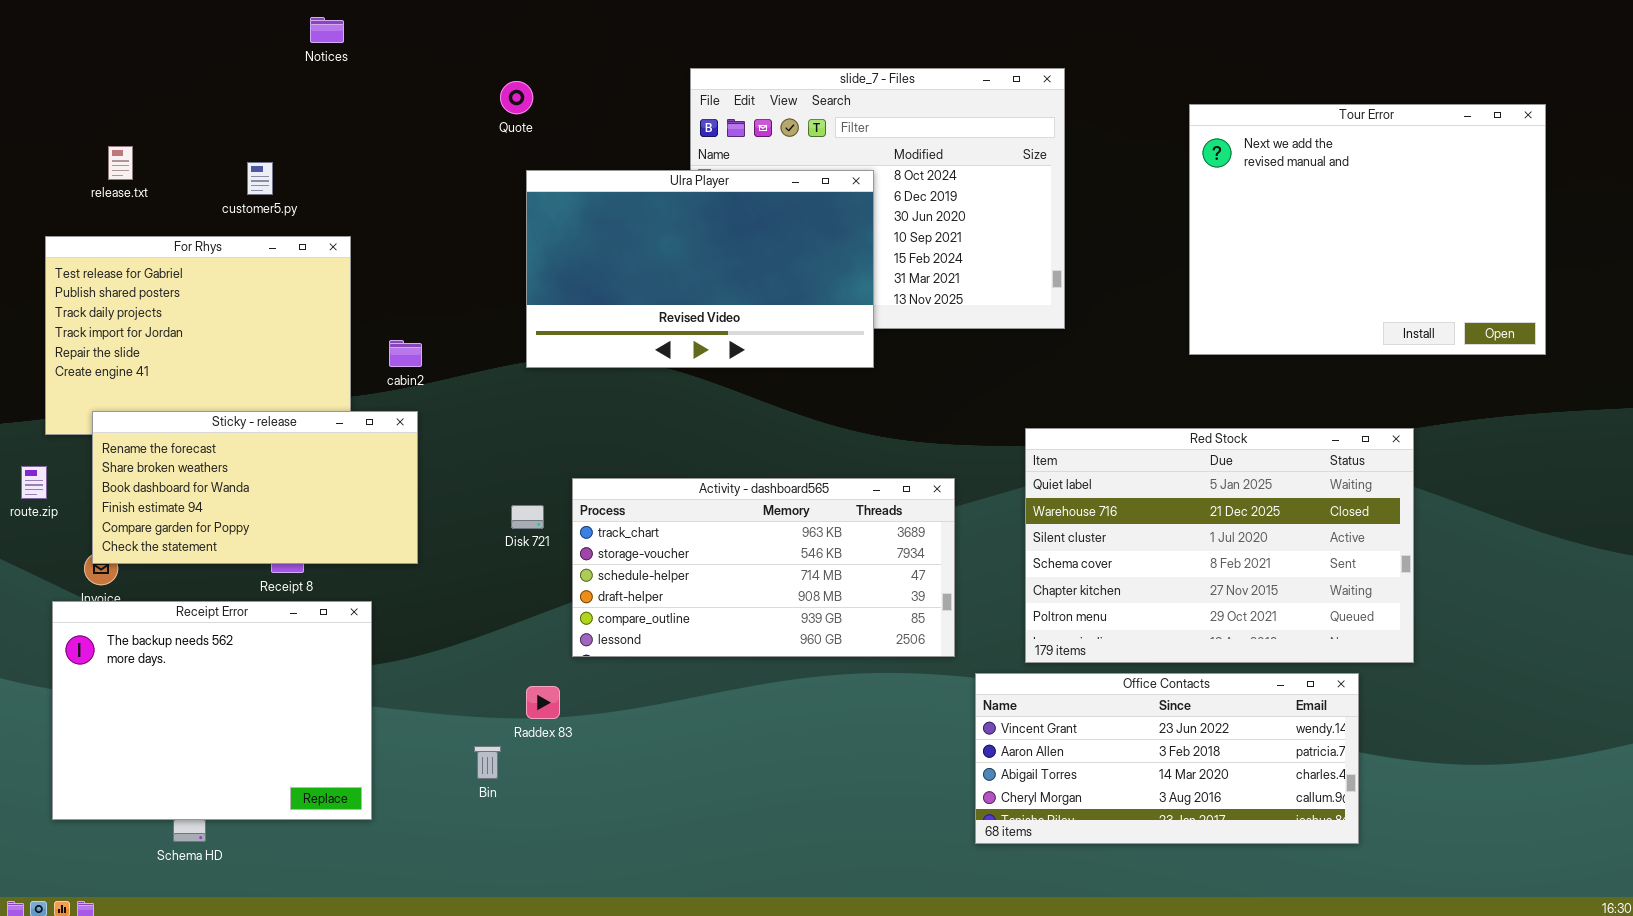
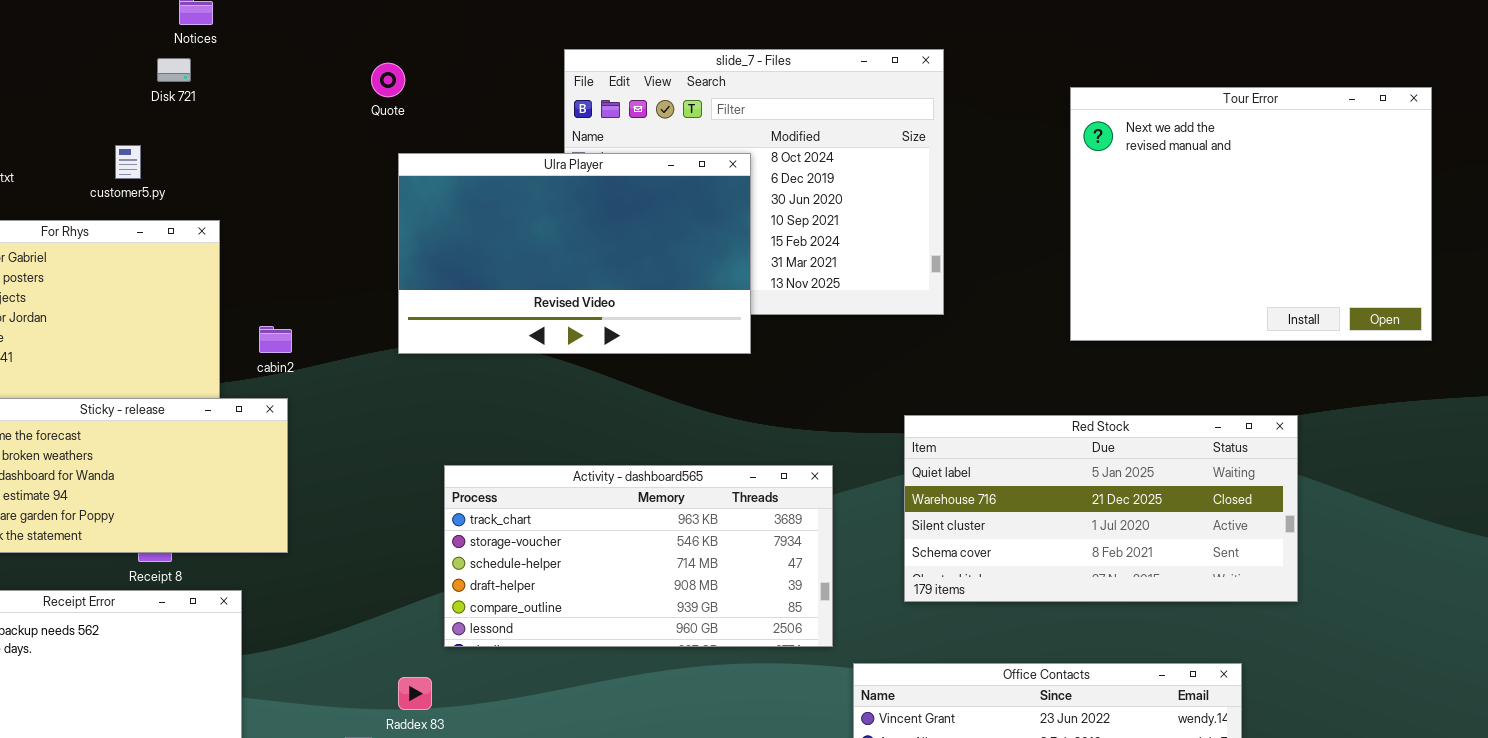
Red Stock: [1025,428,1414,663] -> [904,415,1298,602], resized
Disk 721: [511,505,544,529] -> [157,58,191,82], moved

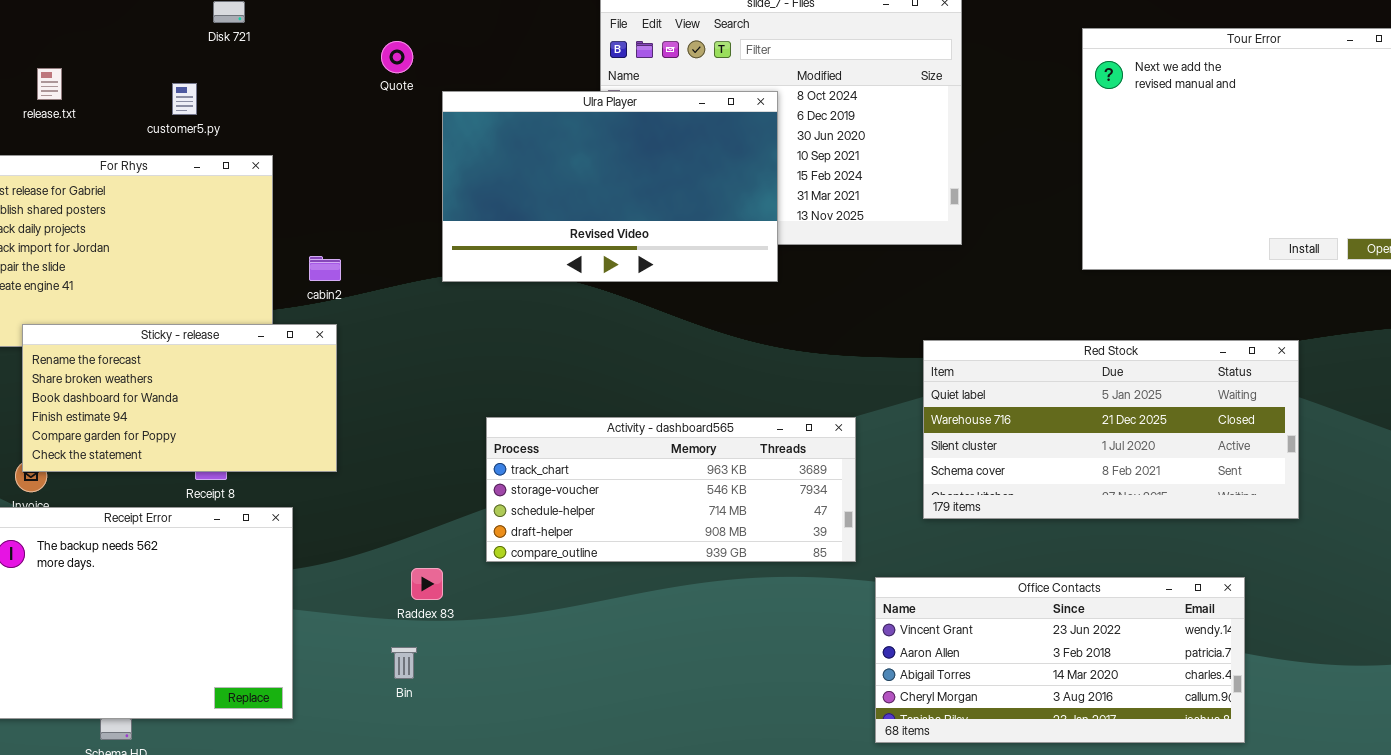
Quote: [371,63,405,97] -> [381,41,413,73], moved
Activity - dashboard565: [444,465,833,647] -> [486,417,856,562], resized
Raddex 83: [398,677,432,710] -> [411,568,443,600], moved

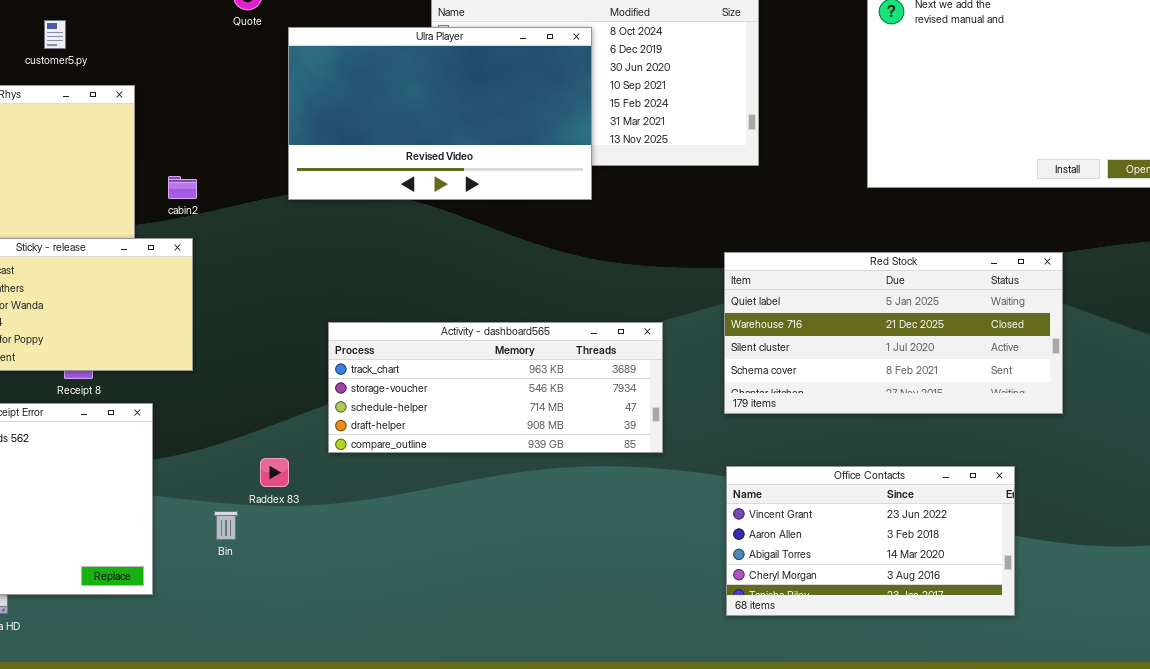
Office Contacts: [875,577,1245,743] -> [726,466,1015,616], resized
Bin: [391,647,417,679] -> [214,511,238,540], moved

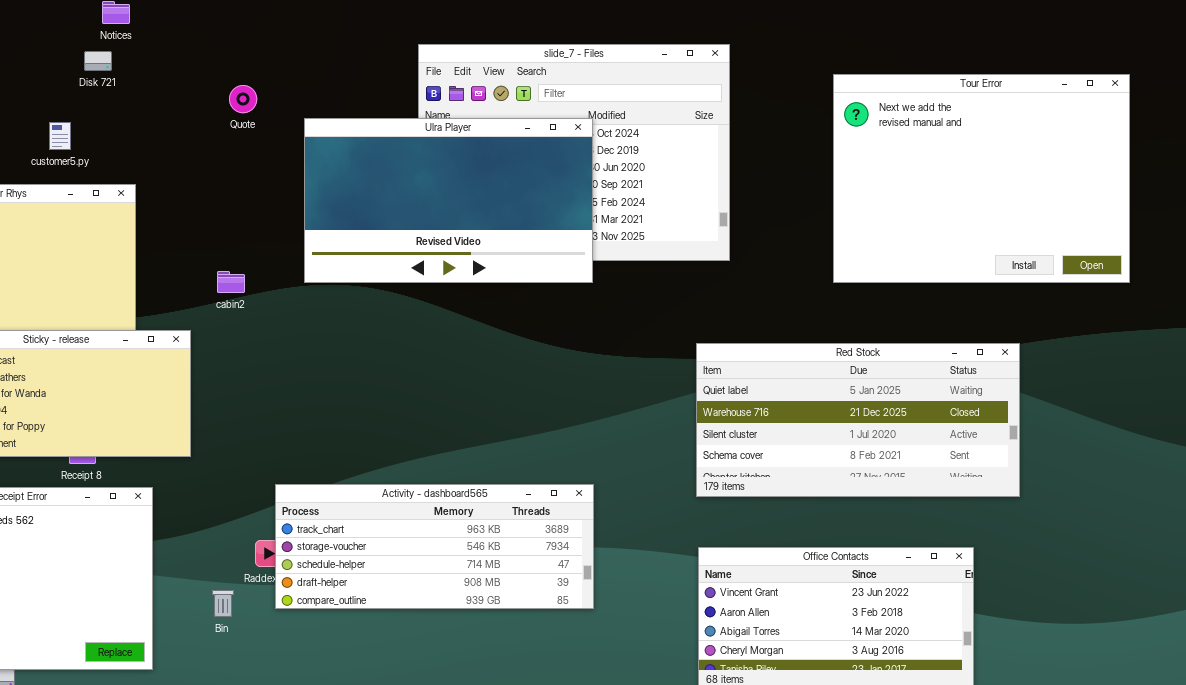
Ulra Player: [288,27,592,200] -> [304,118,593,283], moved
cabin2: [168,176,197,199] -> [217,271,245,293], moved
Activity - dashboard565: [328,322,663,453] -> [275,484,594,609], moved

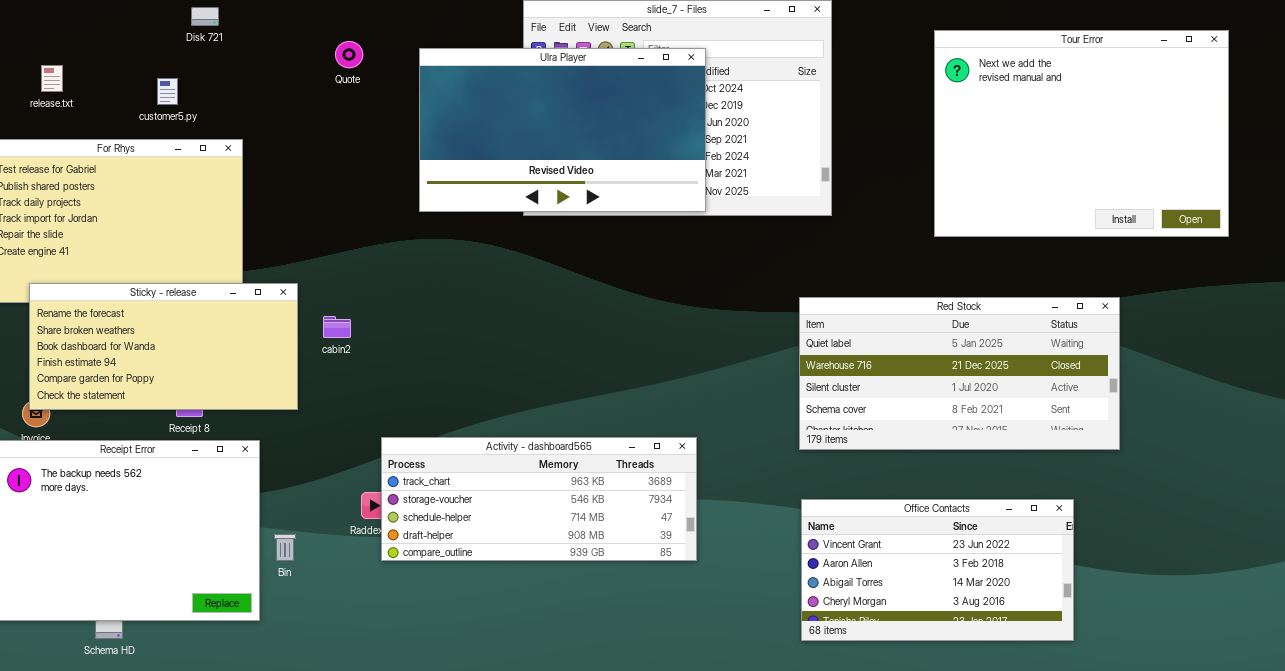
Ulra Player: [304,118,593,283] -> [419,48,706,212], moved
cabin2: [217,271,245,293] -> [323,316,351,338], moved
Bin: [212,590,234,617] -> [274,534,296,561], moved

